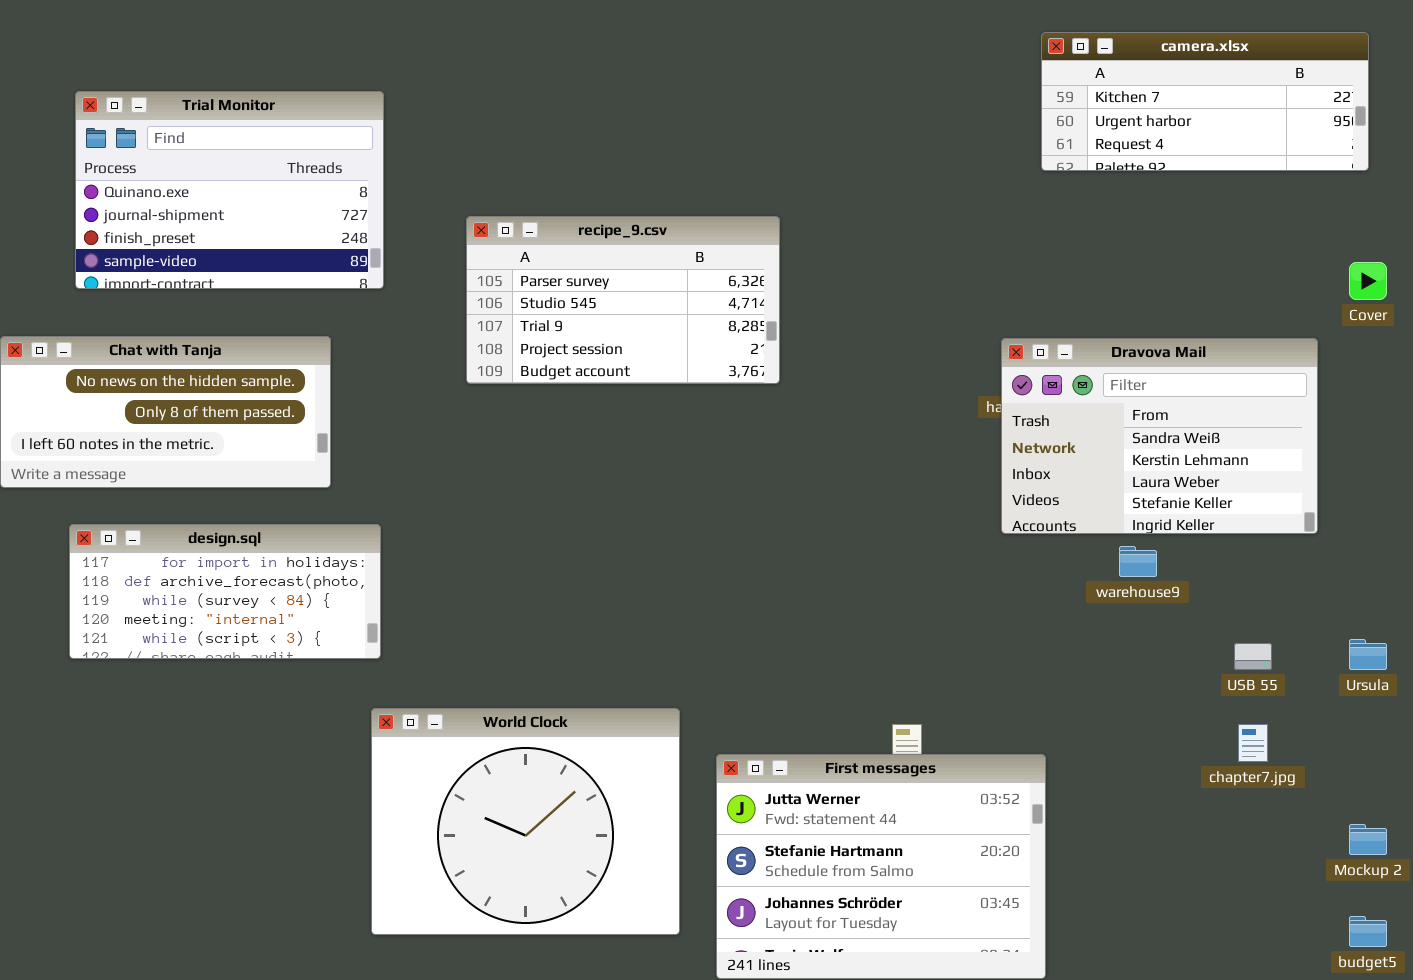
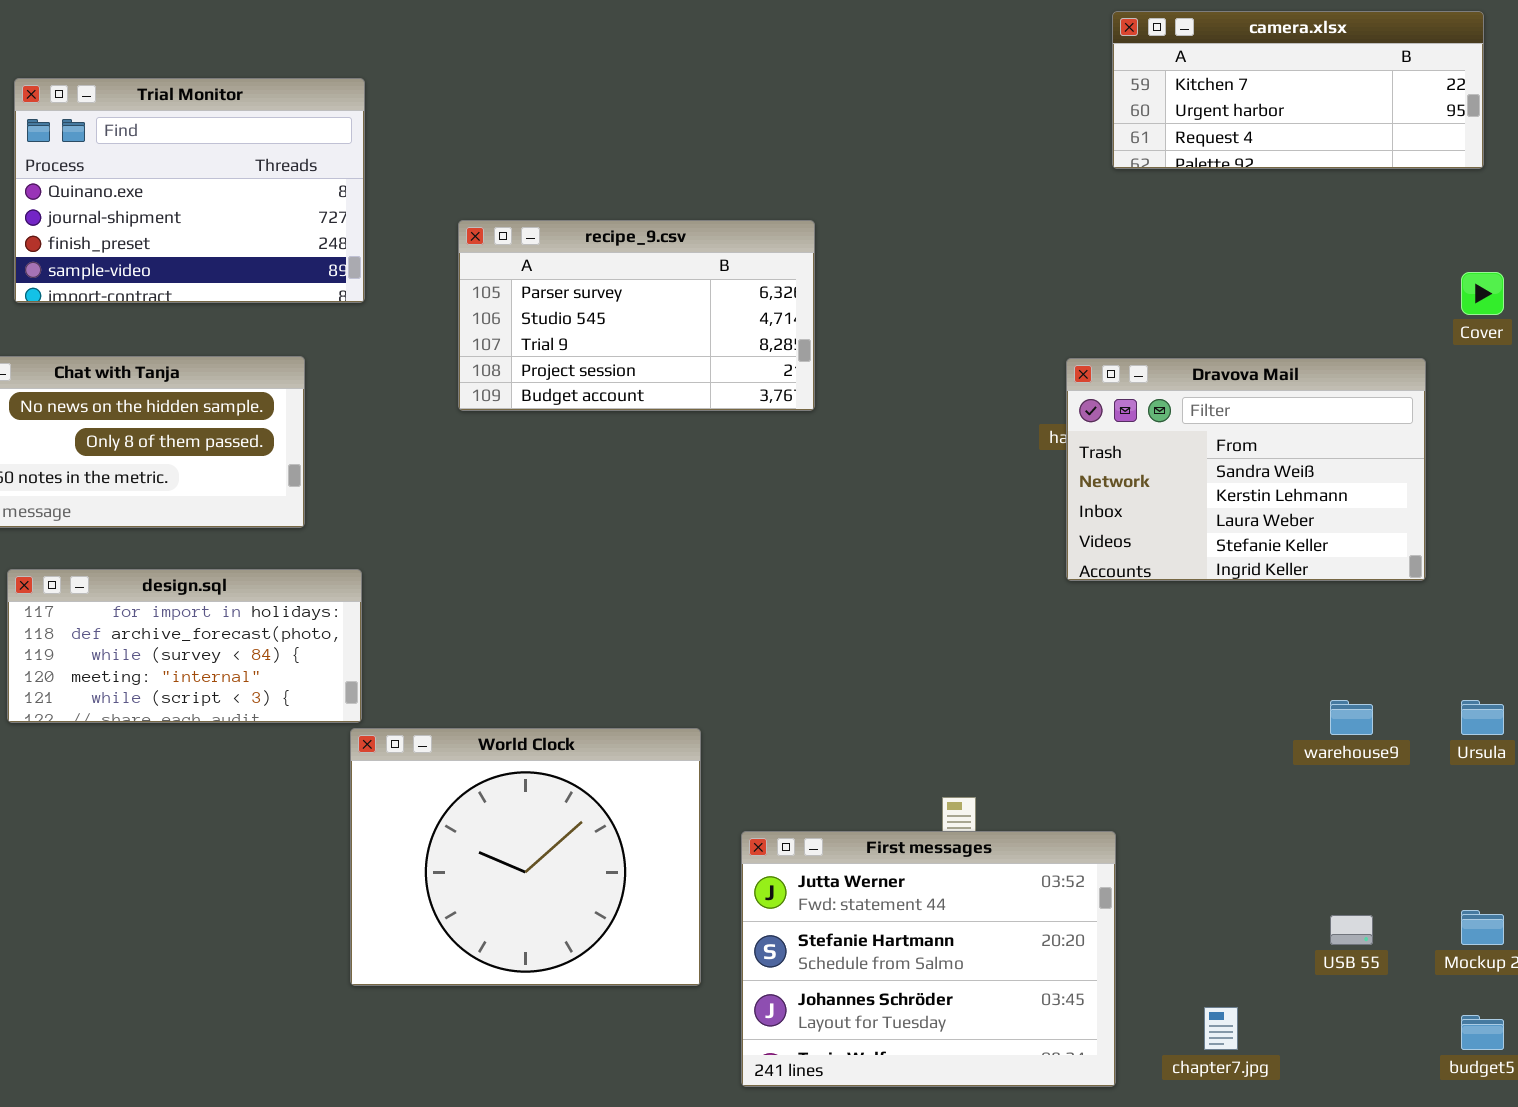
warehouse9: [1119,546,1157,577] -> [1330,700,1373,735], moved
USB 55: [1234,643,1272,670] -> [1330,915,1373,945], moved
World Clock: [371,708,680,935] -> [350,728,701,986], moved
chapter7.jpg: [1238,724,1268,762] -> [1204,1007,1238,1050], moved

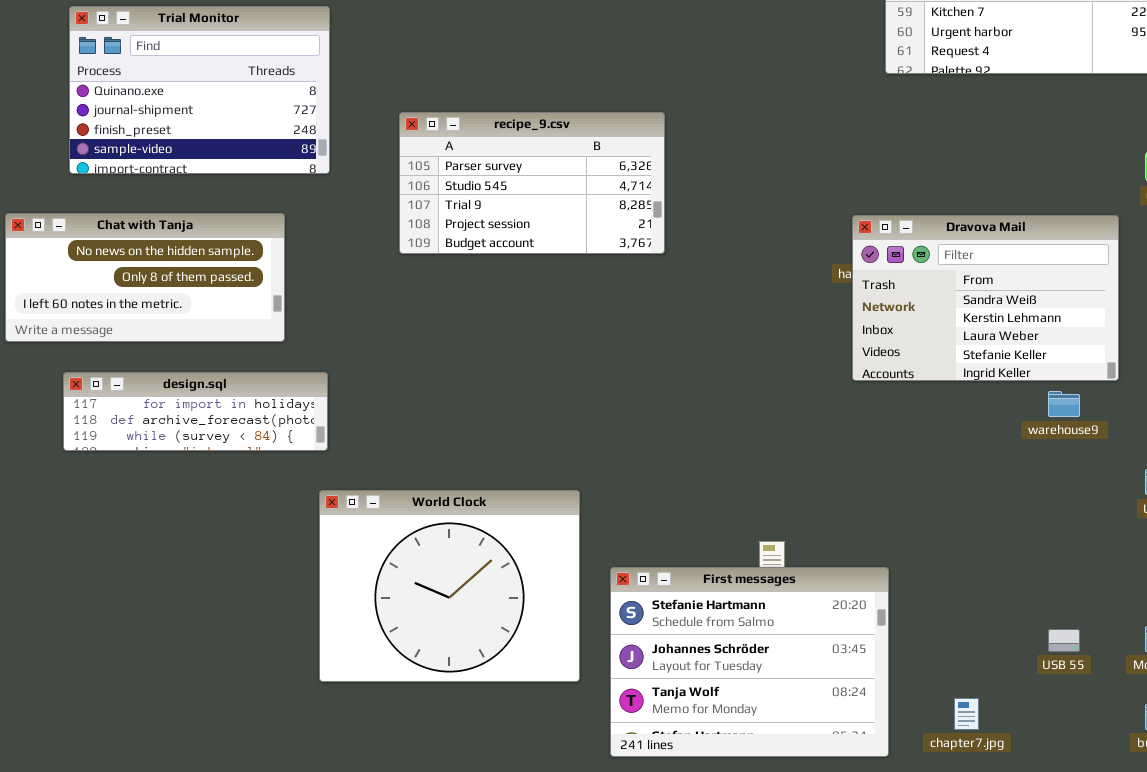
design.sql: [7,569,362,723] -> [63,372,328,451], resized
warehouse9: [1330,700,1373,735] -> [1048,391,1080,417], moved
First messages: [741,831,1116,1087] -> [610,567,889,757], scrolled down 1 row

